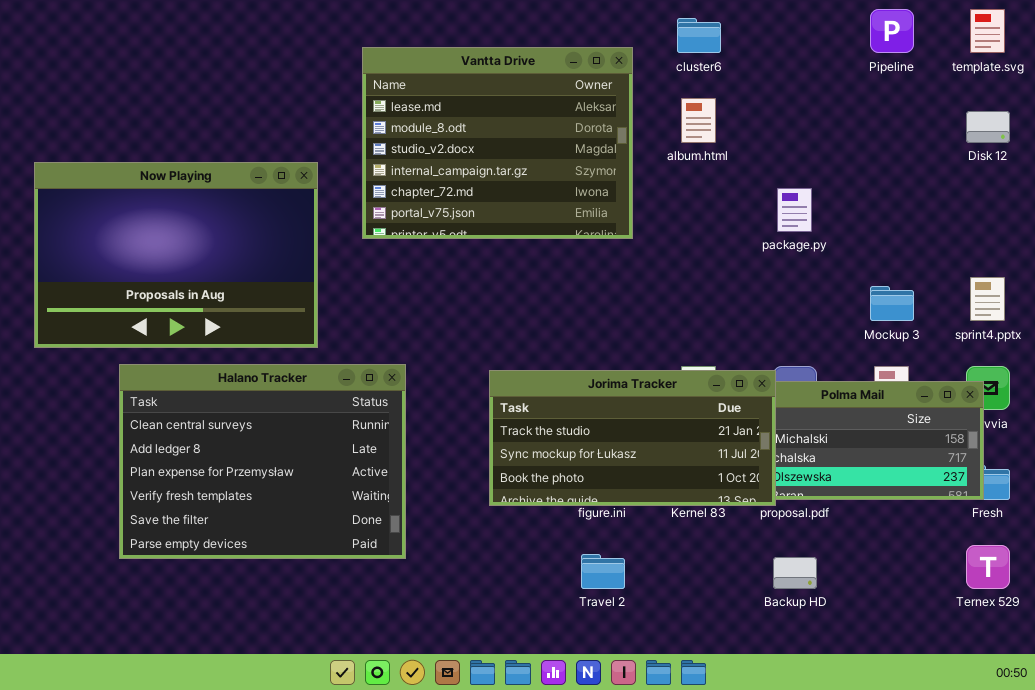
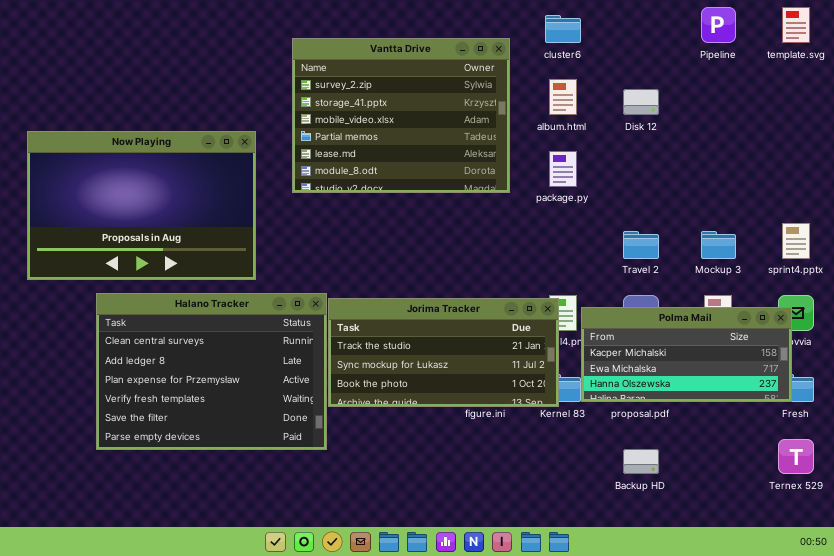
Vantta Drive: [362,47,633,239] -> [292,38,510,193], scrolled up 4 rows
Disk 12: [966,111,1010,143] -> [623,89,659,115], moved
package.py: [777,188,812,232] -> [549,151,577,187], moved
Jorima Tracker: [489,370,776,506] -> [328,298,559,407], moved
Travel 2: [581,554,625,589] -> [623,231,659,259], moved

